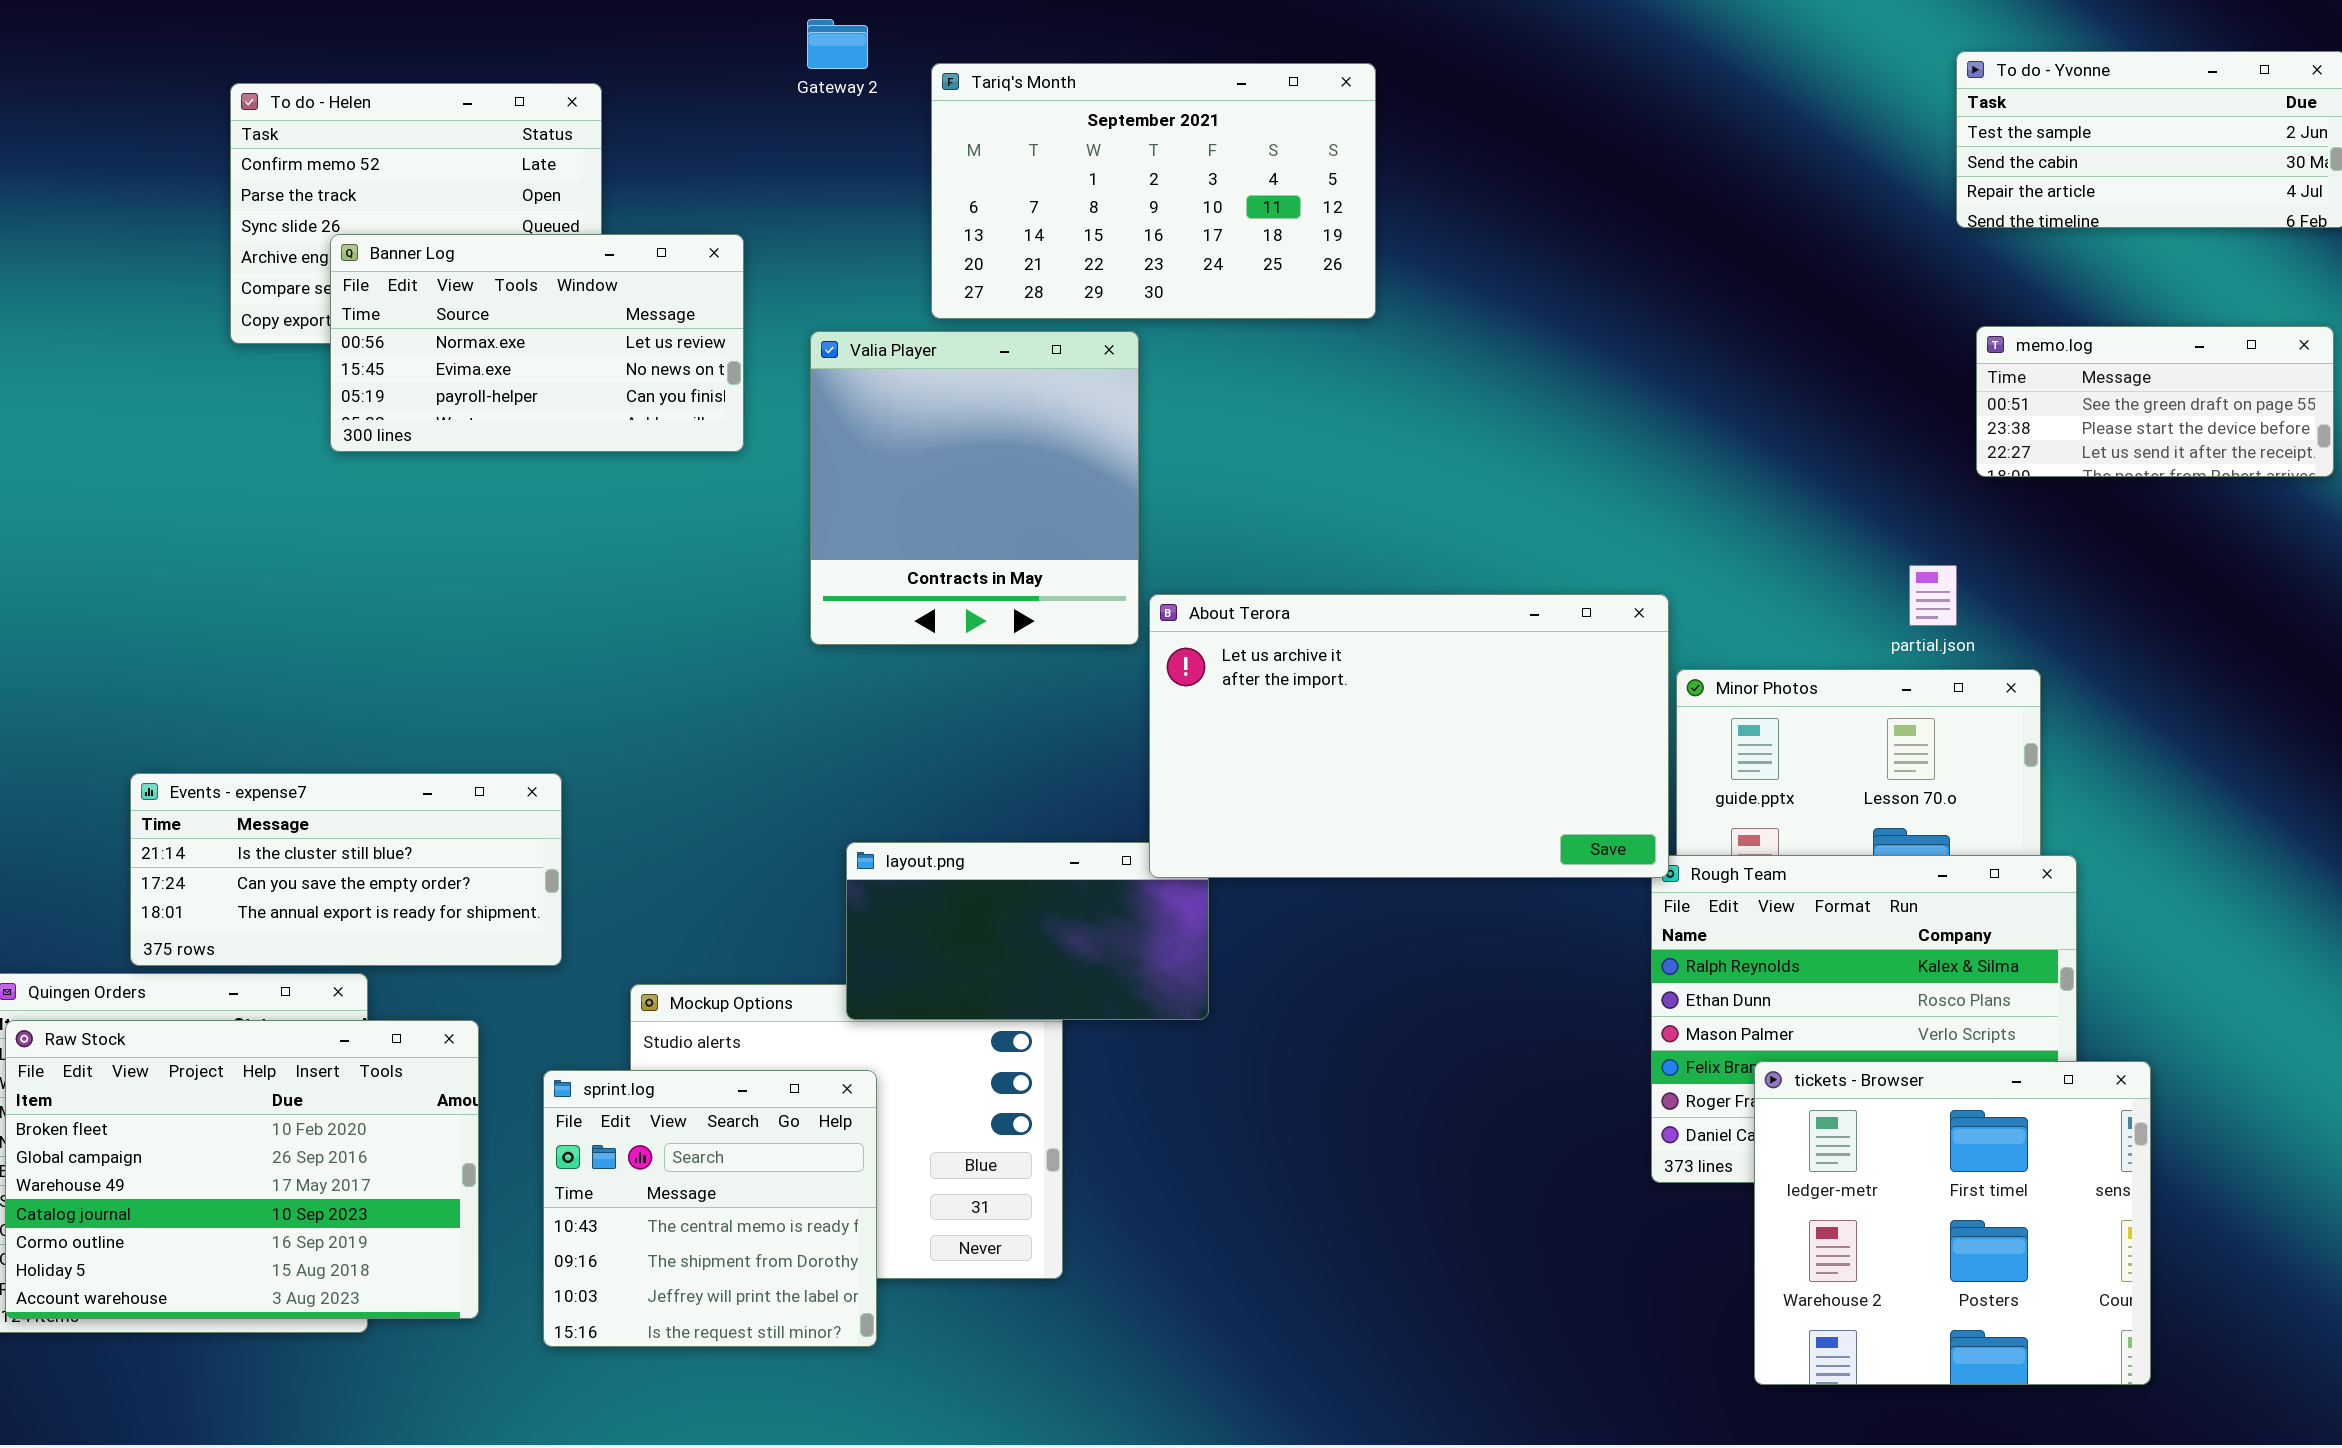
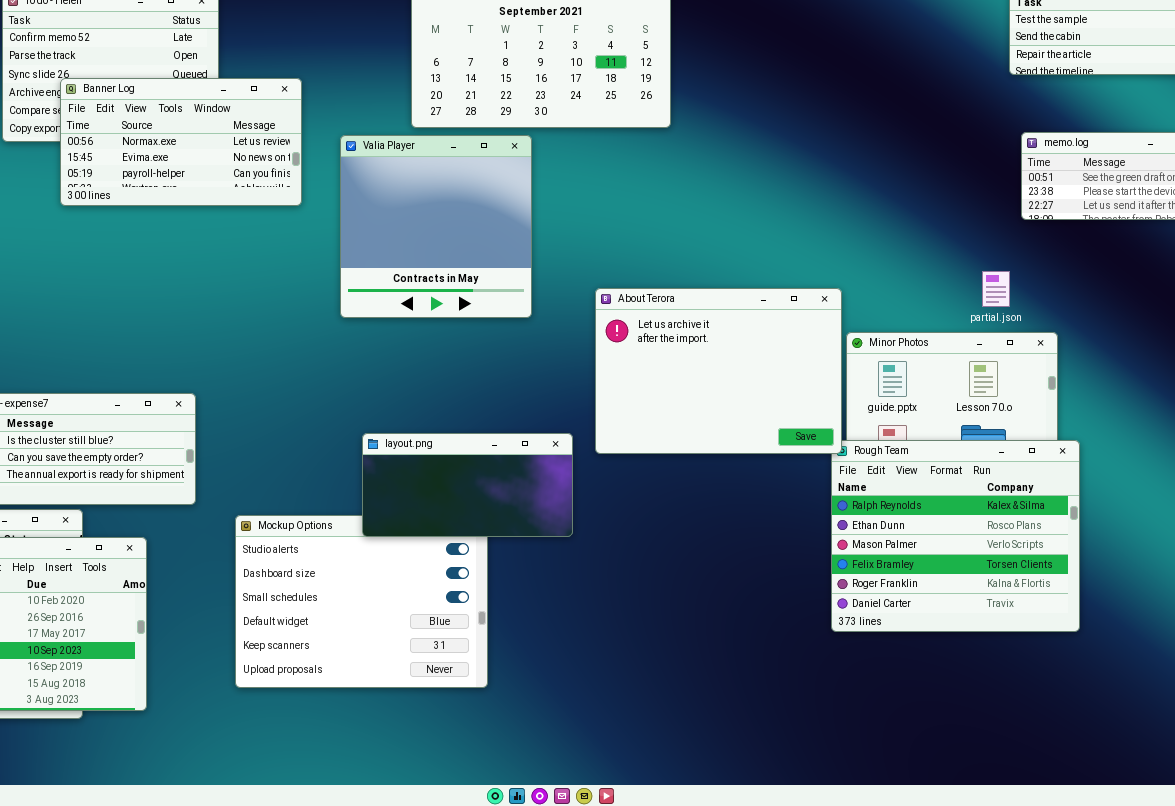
About Terora: [1149,594,1669,878] -> [595,288,842,454], resized
tickets - Browser: [1754,1061,2151,1385] -> none, closed
sprint.log: [543,1070,877,1347] -> none, closed

